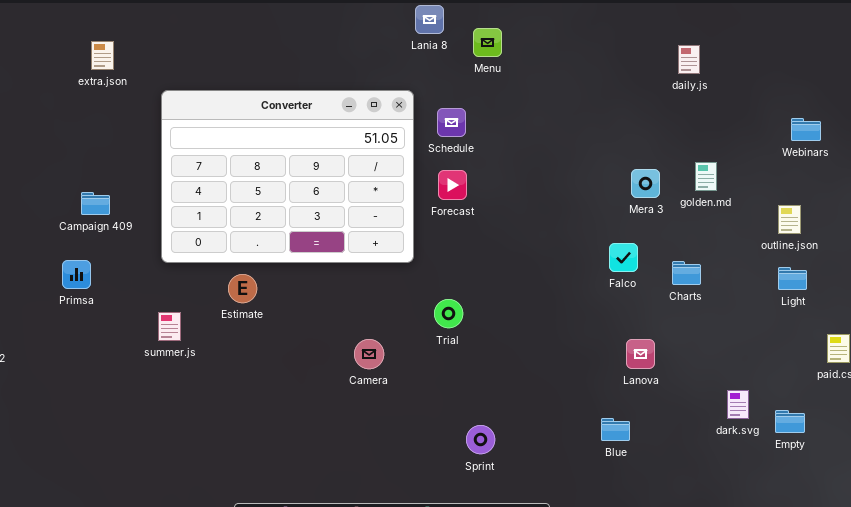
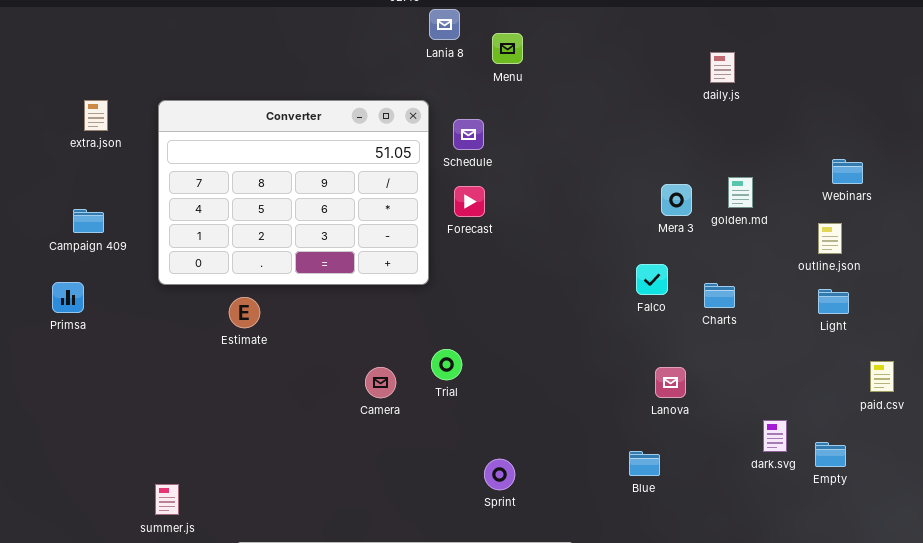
extra.json: [91,41,114,70] -> [84,100,108,131], moved
Webinars: [791,118,821,141] -> [832,159,863,184], moved
Trial: [434,299,463,328] -> [431,349,462,380], moved
summer.js: [158,312,181,341] -> [155,484,179,515], moved

